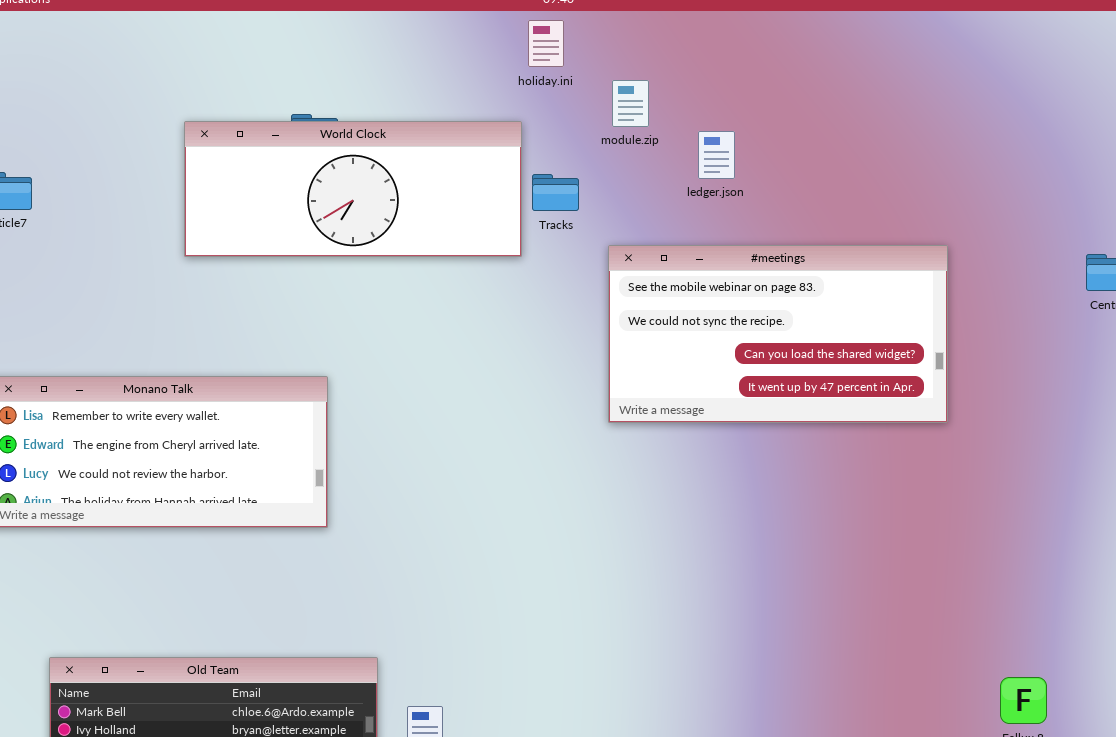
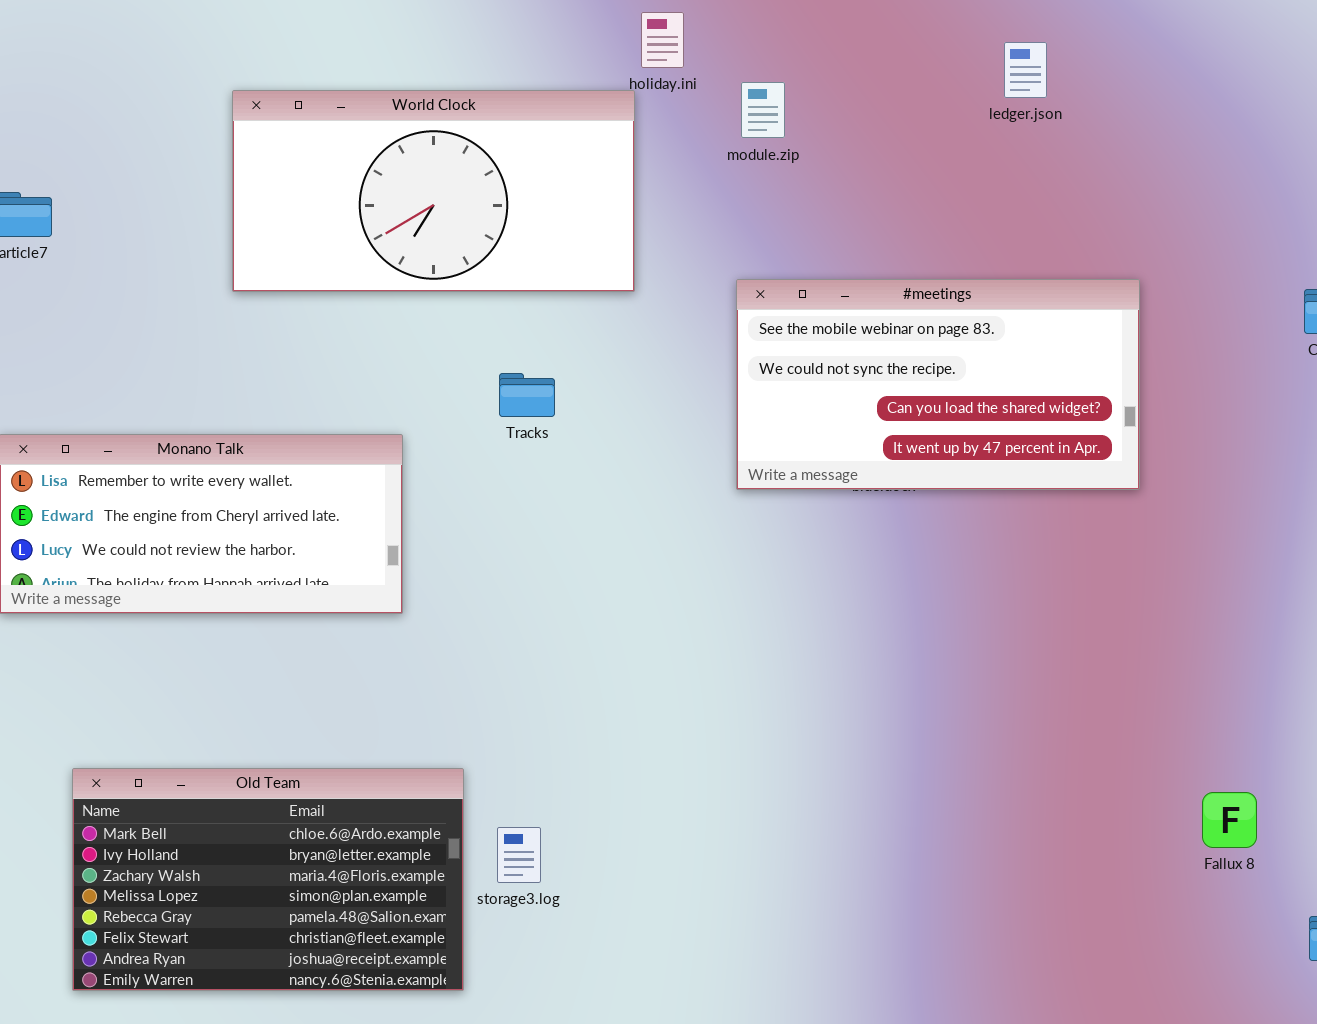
World Clock: [184,121,522,257] -> [232,90,635,292], resized
ledger.json: [698,131,735,179] -> [1004,42,1047,98], moved
Tracks: [532,174,579,211] -> [499,373,555,417], moved

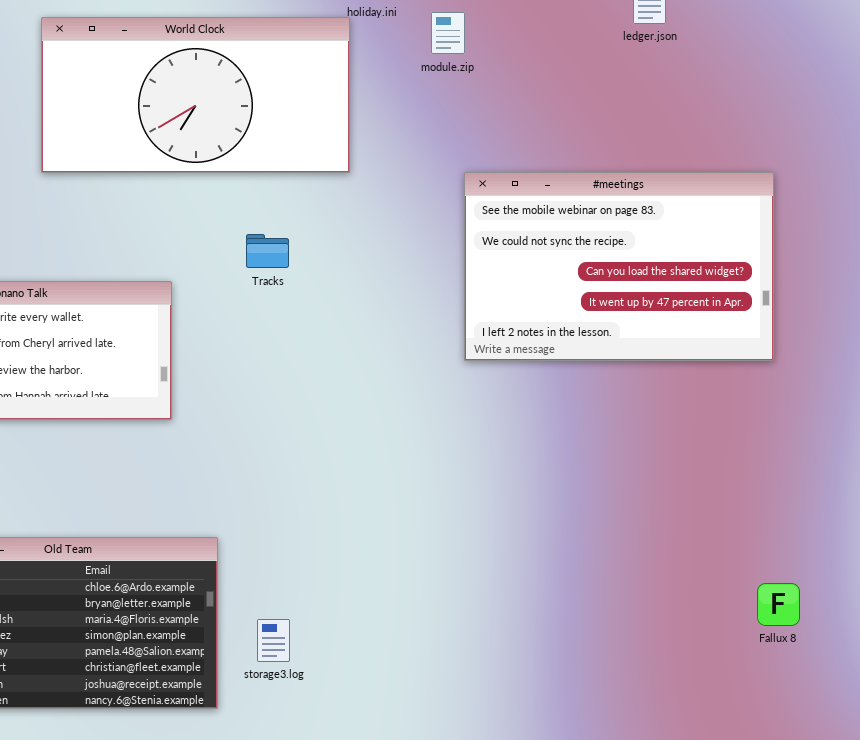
#meetings: [736,279,1140,490] -> [464,172,774,361], moved, resized
Fallux 8: [1202,792,1257,848] -> [757,583,800,626], moved
storage3.log: [497,827,541,883] -> [257,619,290,662], moved

